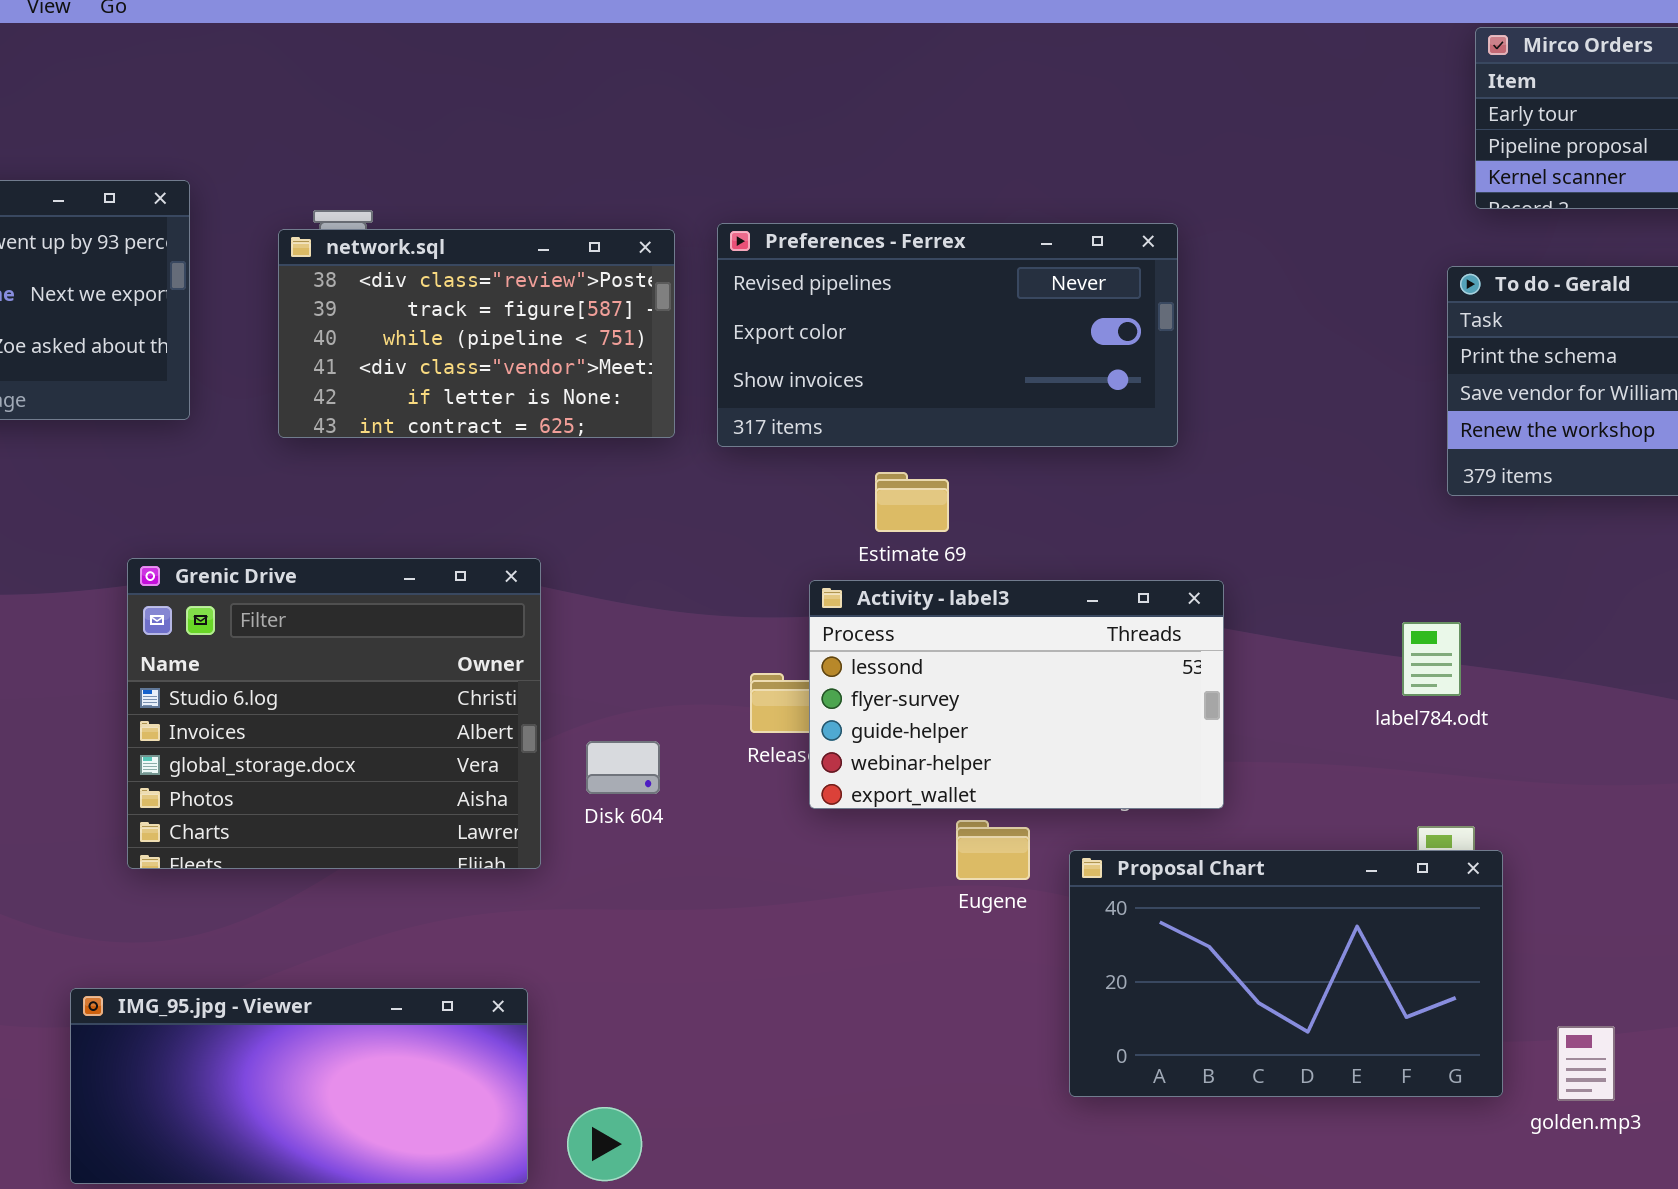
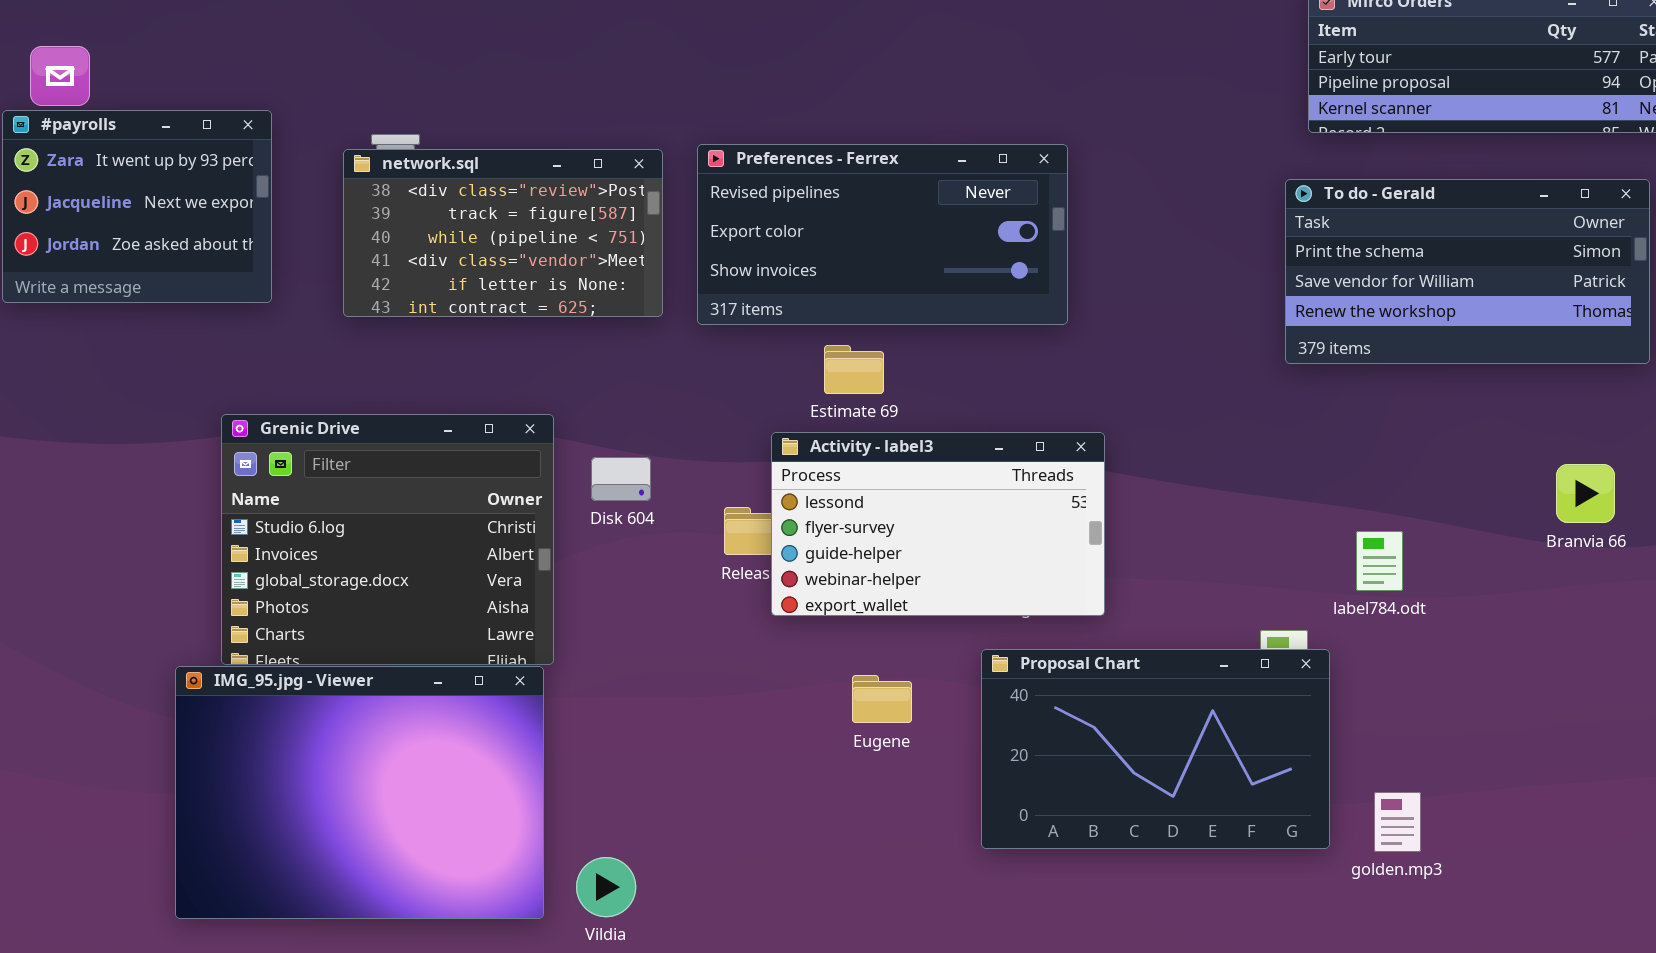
label784.odt: [1402,622,1461,696] -> [1356,531,1403,591], moved
Disk 604: [586,741,660,794] -> [591,457,651,501], moved
Eugene: [956,820,1030,880] -> [852,675,912,723], moved
IMG_95.jpg - Viewer: [70,988,528,1184] -> [175,666,544,919], resized

